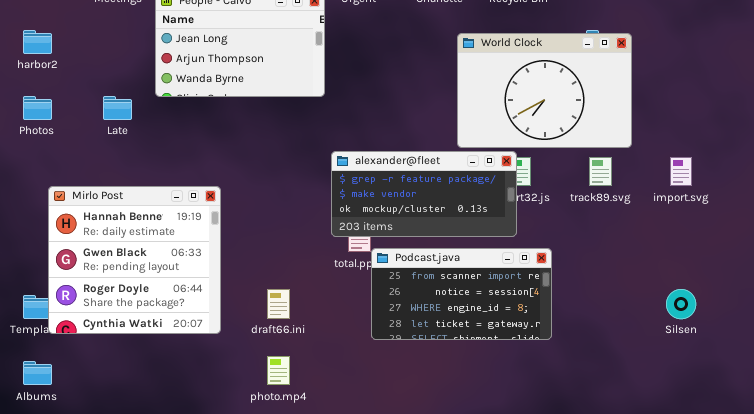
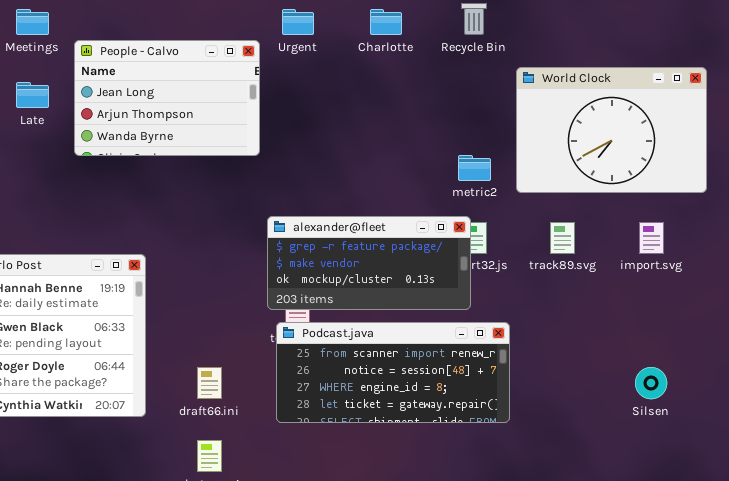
World Clock: [457,33,632,148] -> [516,67,707,193], moved
Late: [103,96,132,120] -> [16,82,49,108], moved
Podcast.java: [371,248,552,340] -> [276,322,510,423], resized

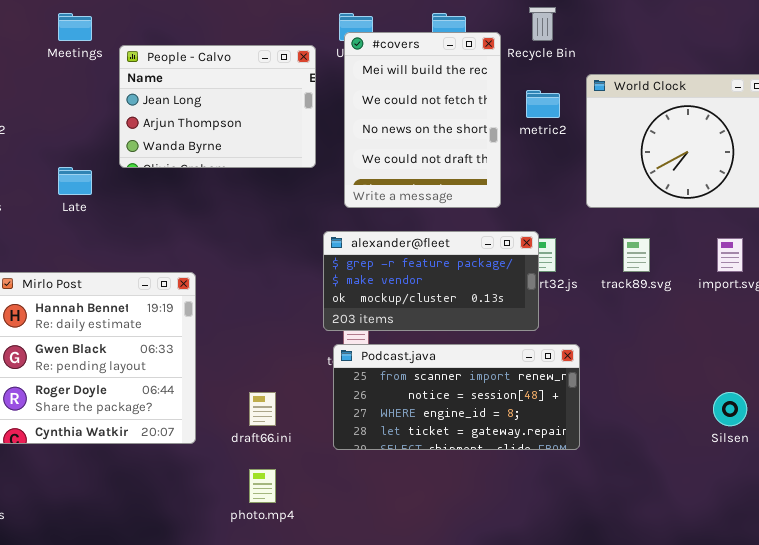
#covers: none -> [344,32,501,208], opened
Late: [16,82,49,108] -> [58,167,92,195], moved
metric2: [458,155,491,181] -> [526,90,560,118], moved

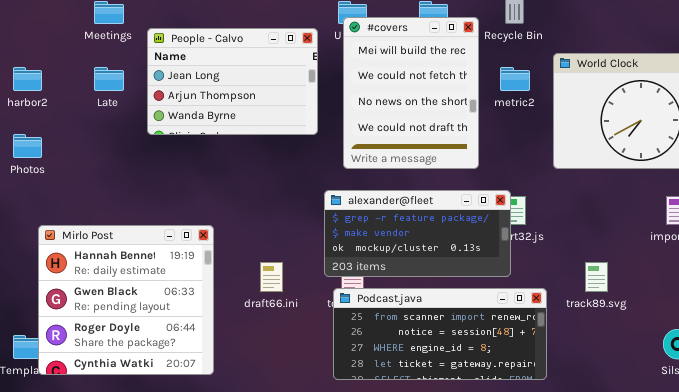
Late: [58,167,92,195] -> [94,67,124,91], moved
track89.svg: [623,238,650,272] -> [585,262,608,292], moved
draft66.ini: [249,392,276,426] -> [260,262,283,292], moved

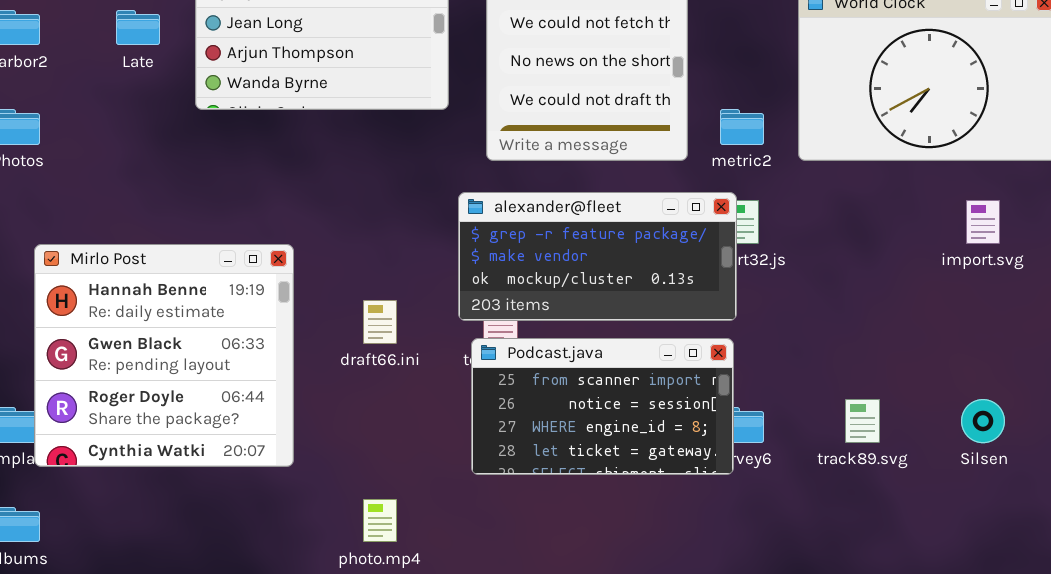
metric2: [500,67,530,91] -> [720,109,764,145], moved
track89.svg: [585,262,608,292] -> [845,399,880,443], moved
Podcast.java: [333,288,547,380] -> [471,338,734,475], resized

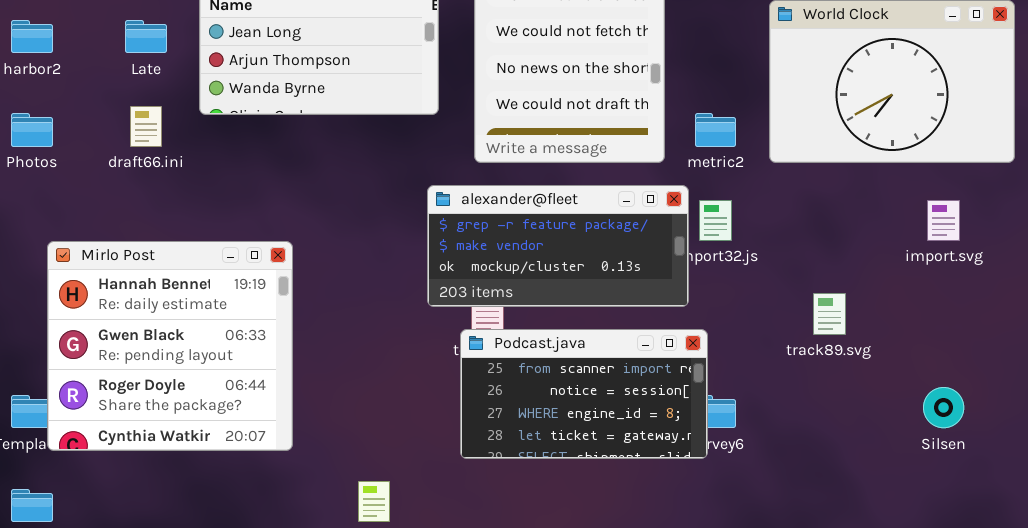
alexander@fleet: [458,192,737,321] -> [427,185,689,307], moved
draft66.ini: [363,300,397,344] -> [130,106,162,147], moved
track89.svg: [845,399,880,443] -> [813,293,846,335], moved

